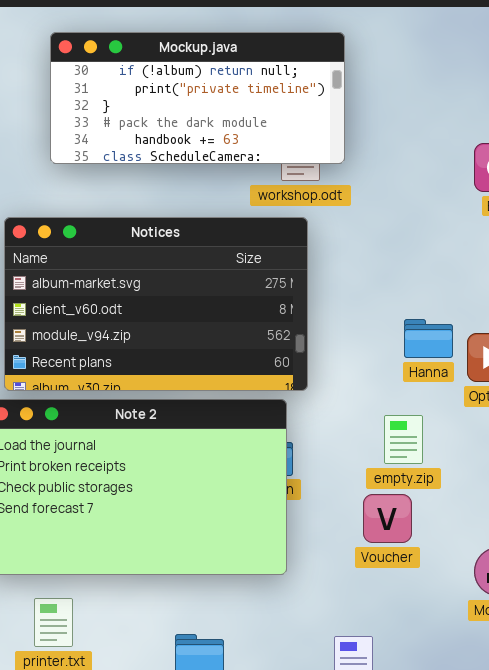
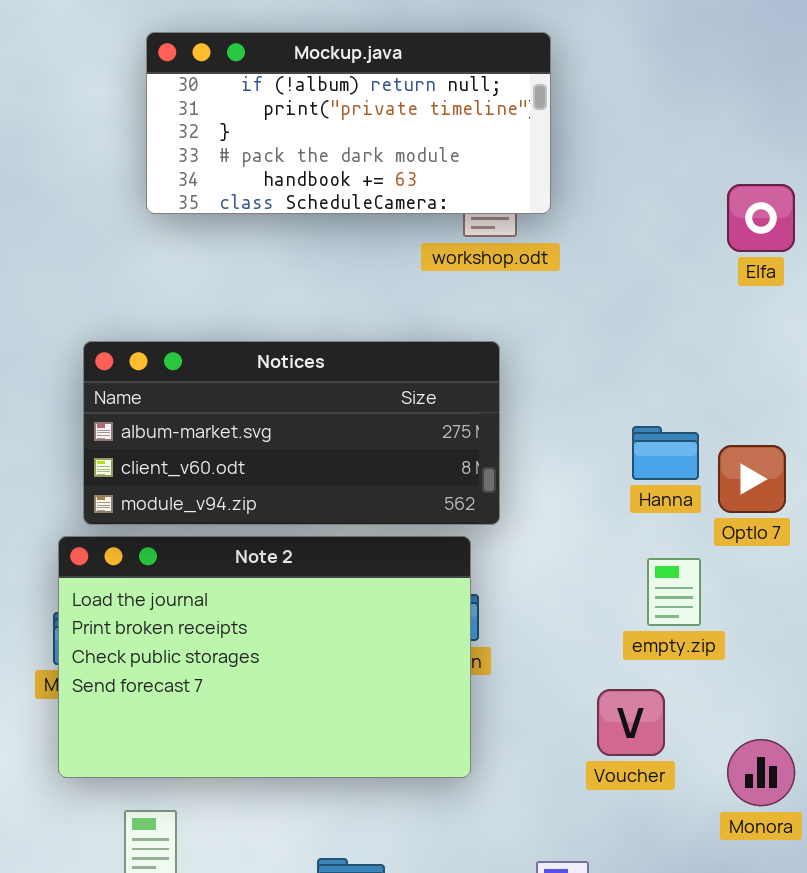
Notices: [4,217,308,391] -> [83,341,500,525], resized
empty.zip: [384,415,423,464] -> [647,558,701,626], moved
Voucher: [363,494,412,543] -> [597,689,665,756], moved

